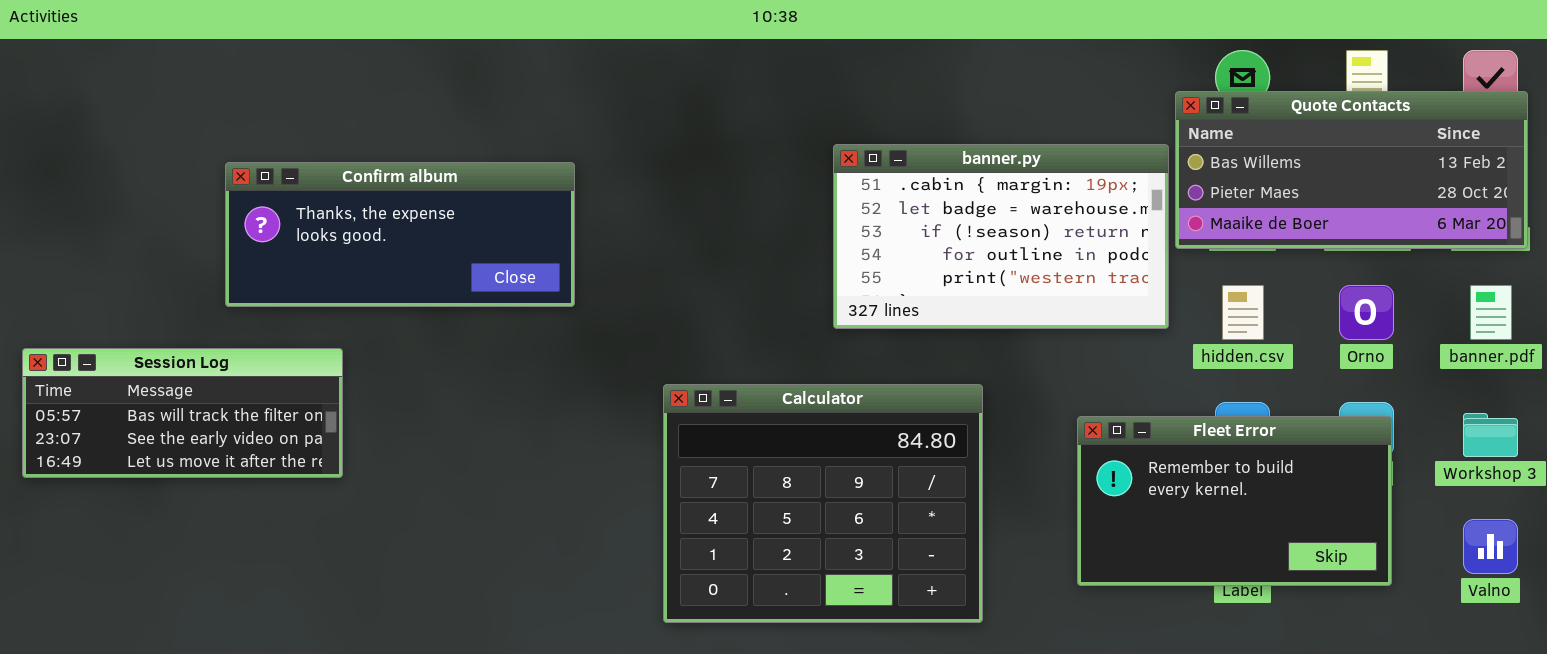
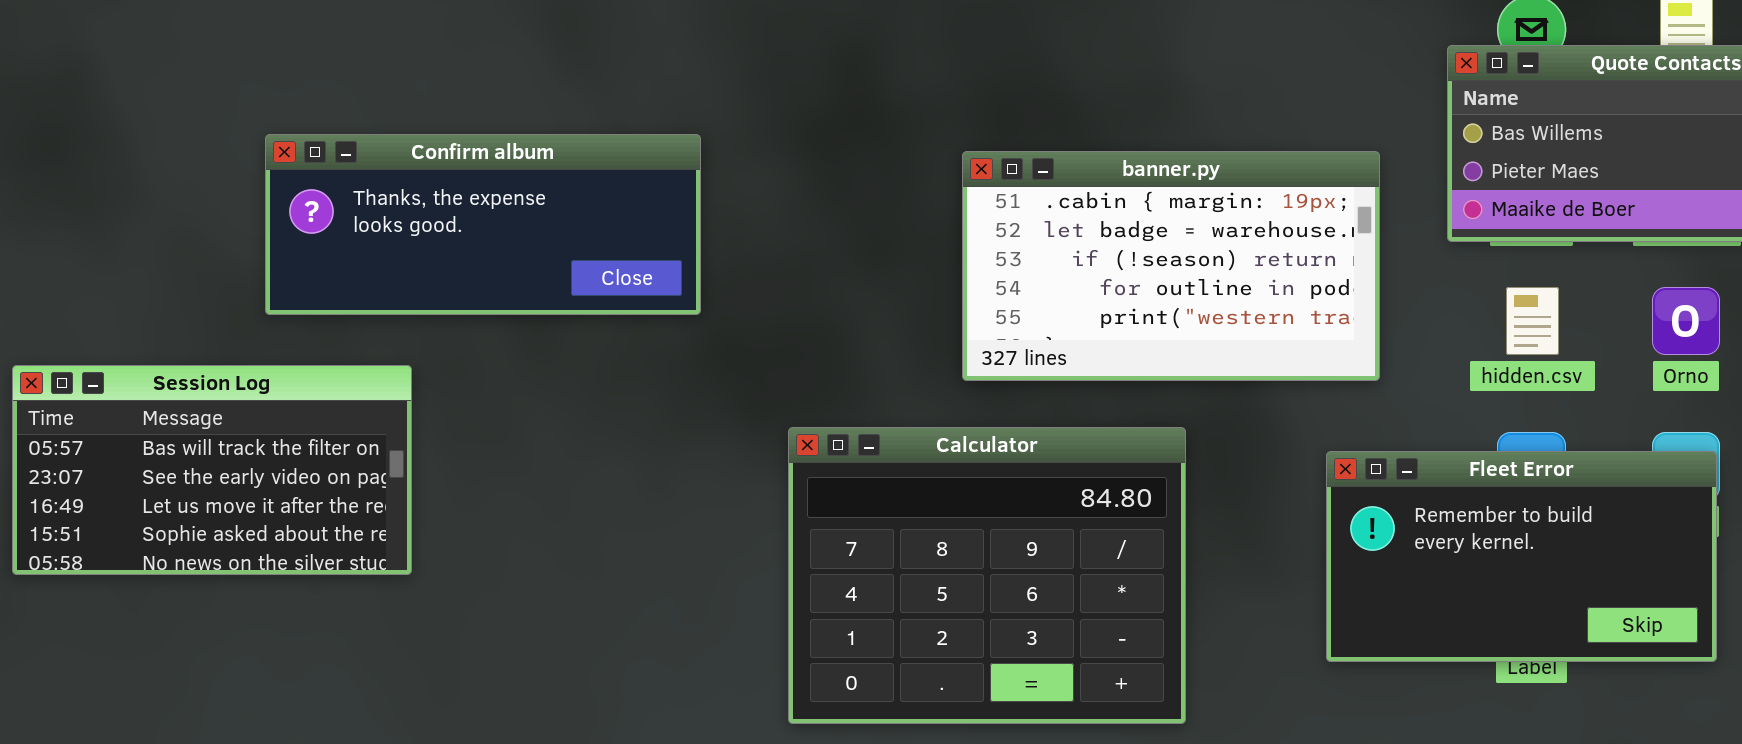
banner.py: [833,144,1169,329] -> [962,151,1380,381], moved
Session Log: [22,348,343,478] -> [12,365,412,575], resized
Calculator: [663,384,983,623] -> [788,427,1186,724], moved

